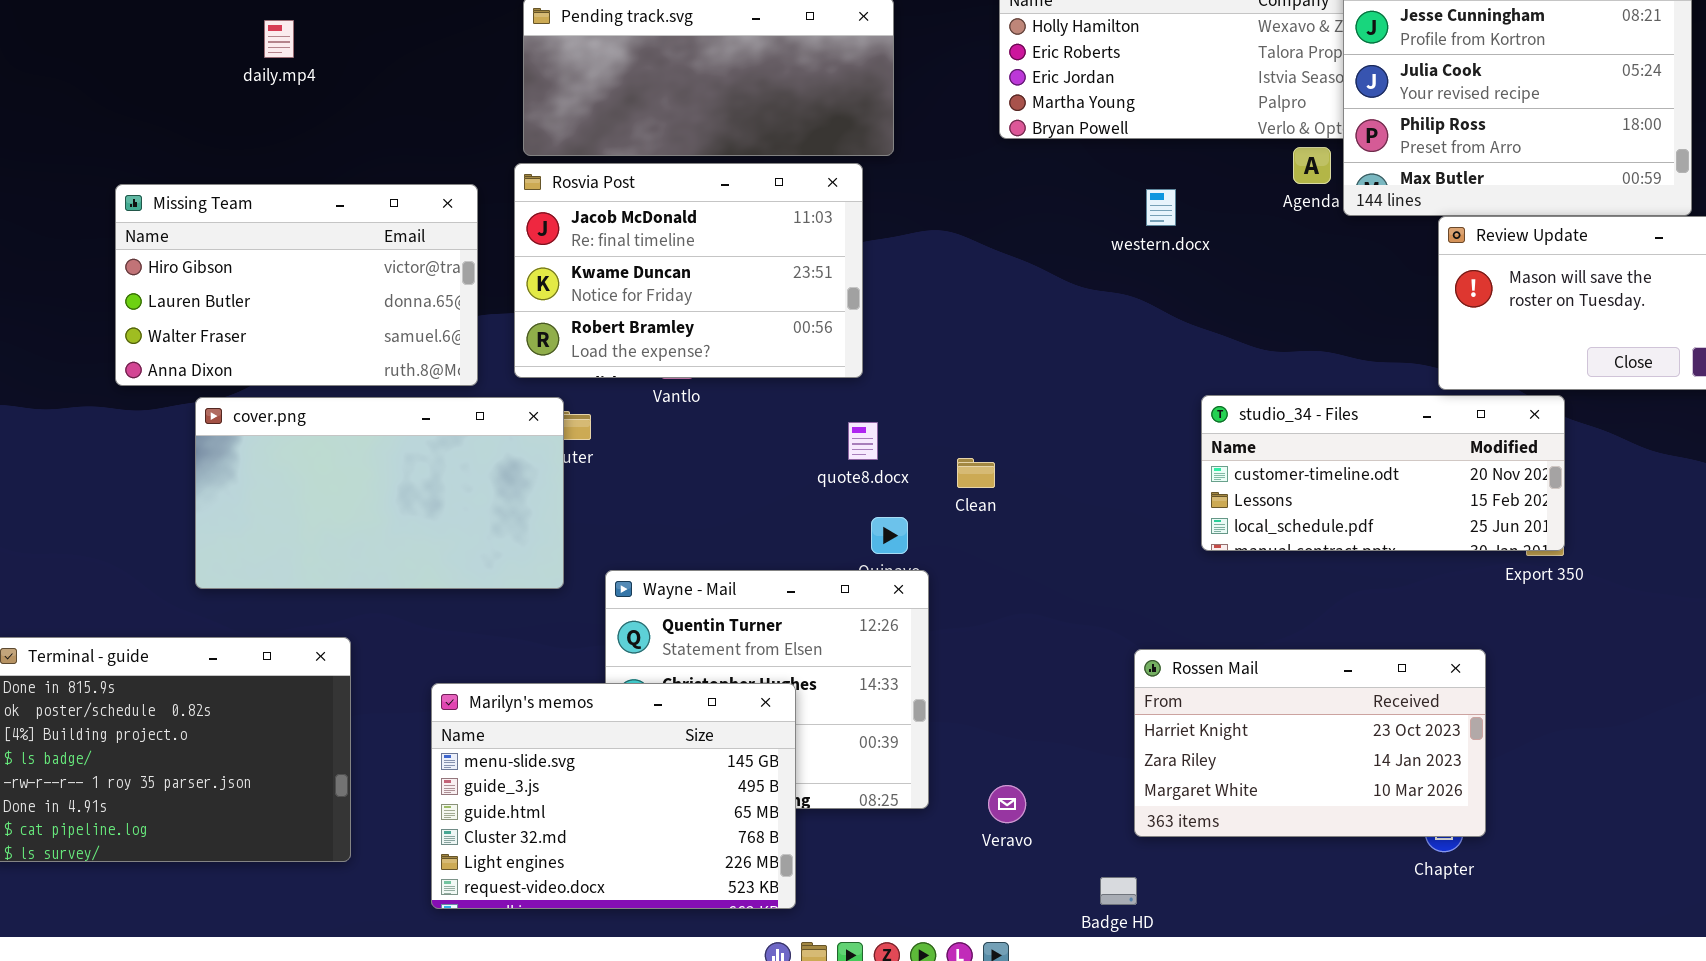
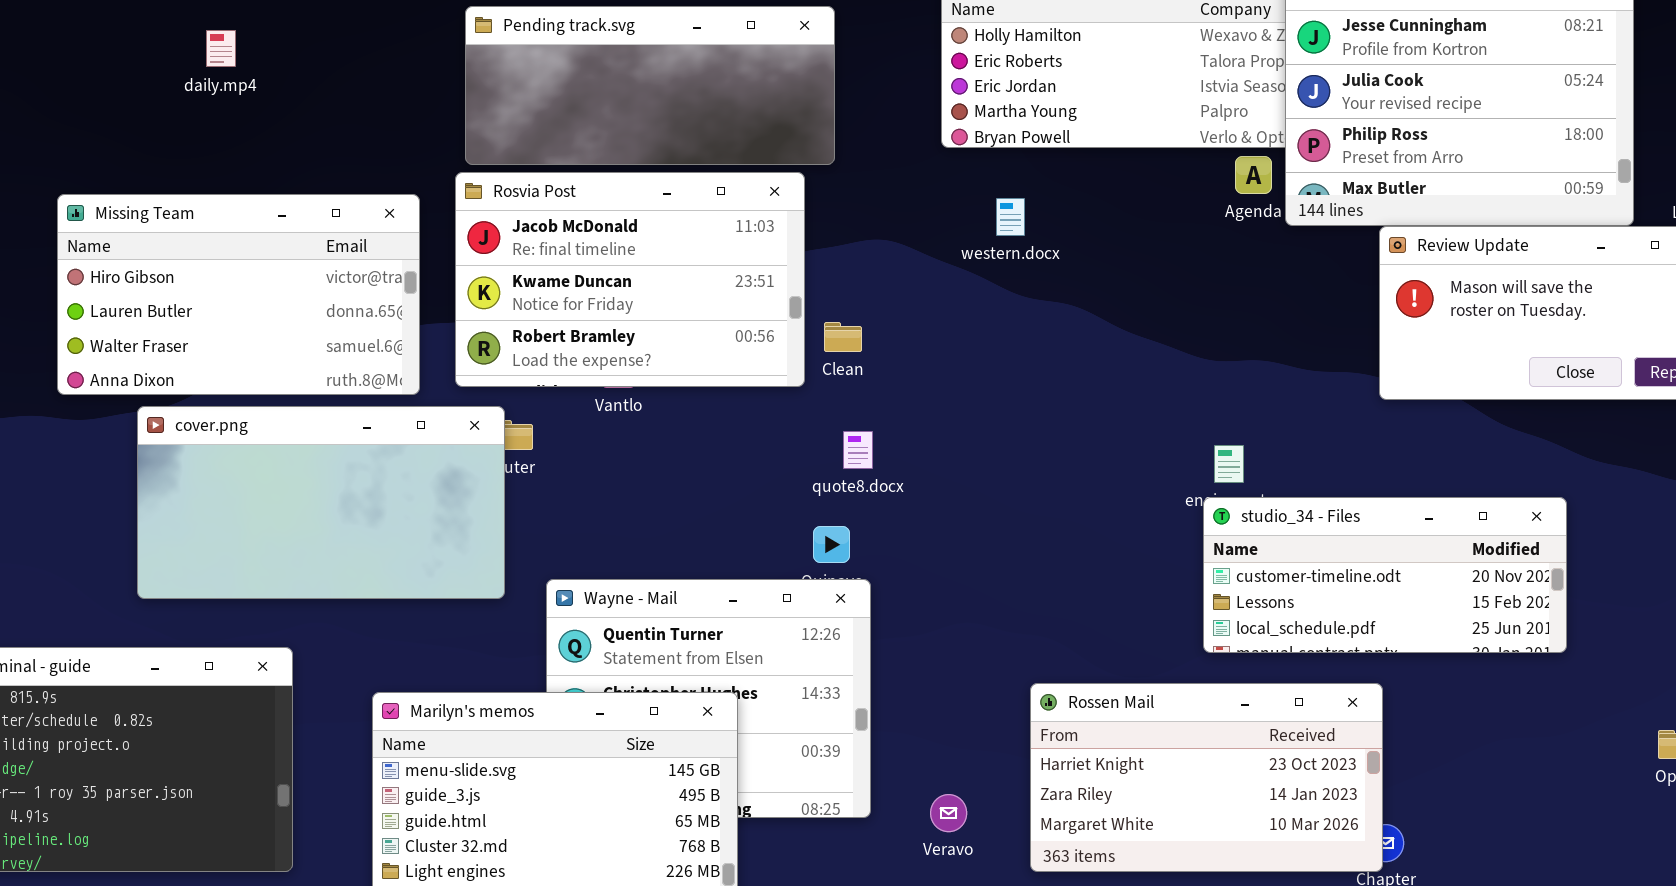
western.docx: [1146,189,1176,226] -> [996,198,1025,236], moved
studio_34 - Files: [1201,395,1565,551] -> [1203,497,1567,653], moved
quote8.docx: [848,422,878,460] -> [843,431,873,469], moved
Clean: [957,458,995,488] -> [824,322,862,352], moved
Rossen Mail: [1134,649,1486,837] -> [1030,683,1383,872], moved

